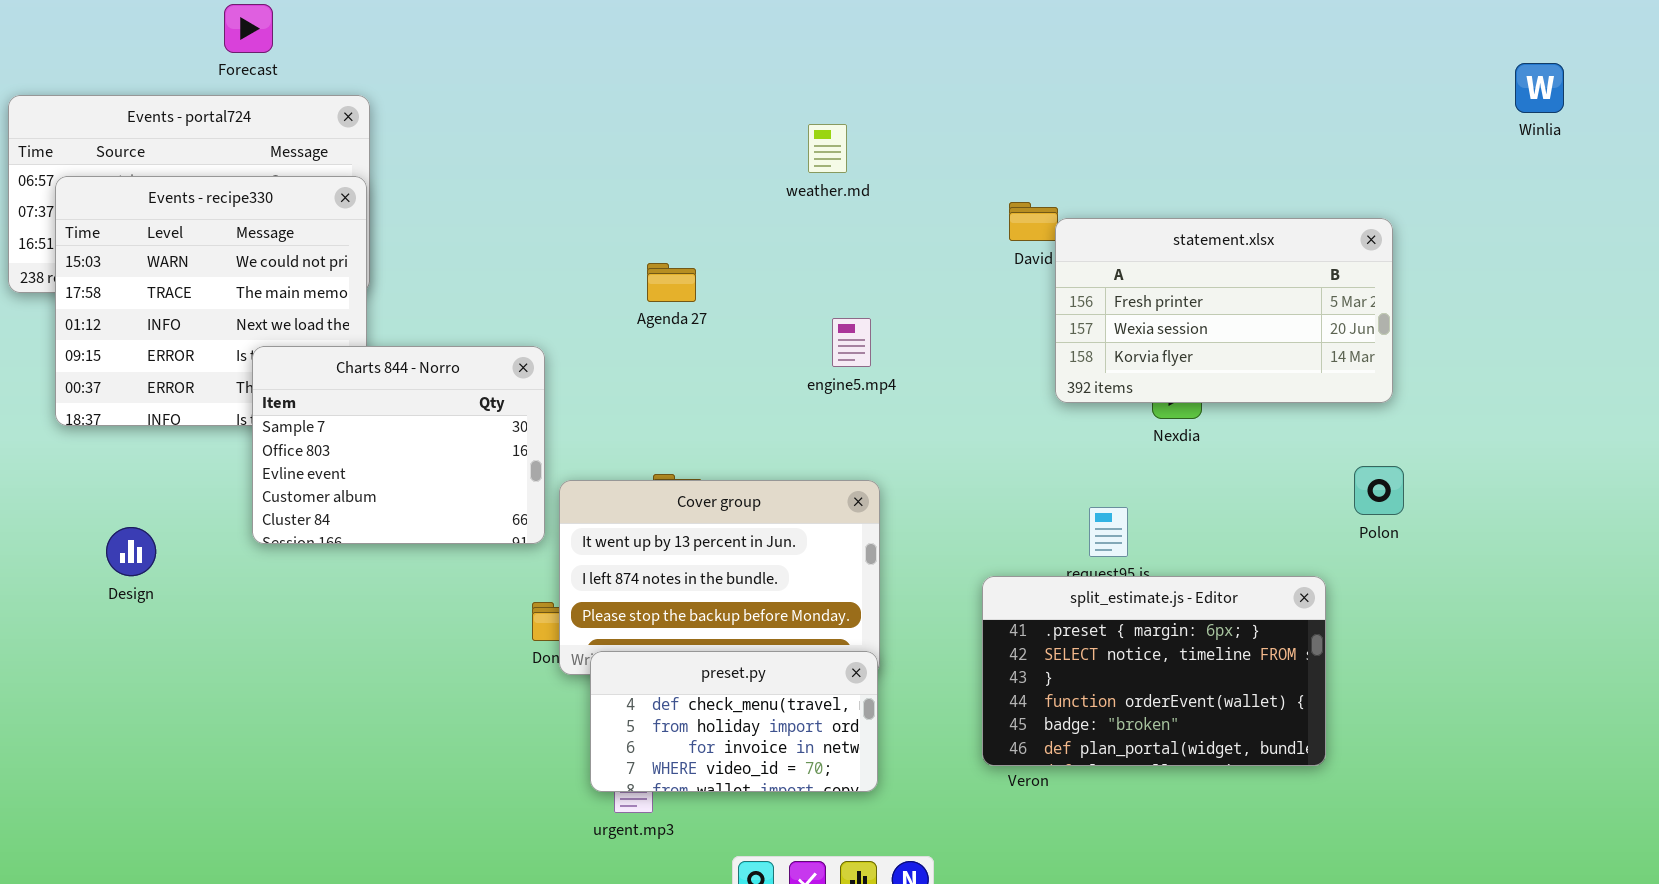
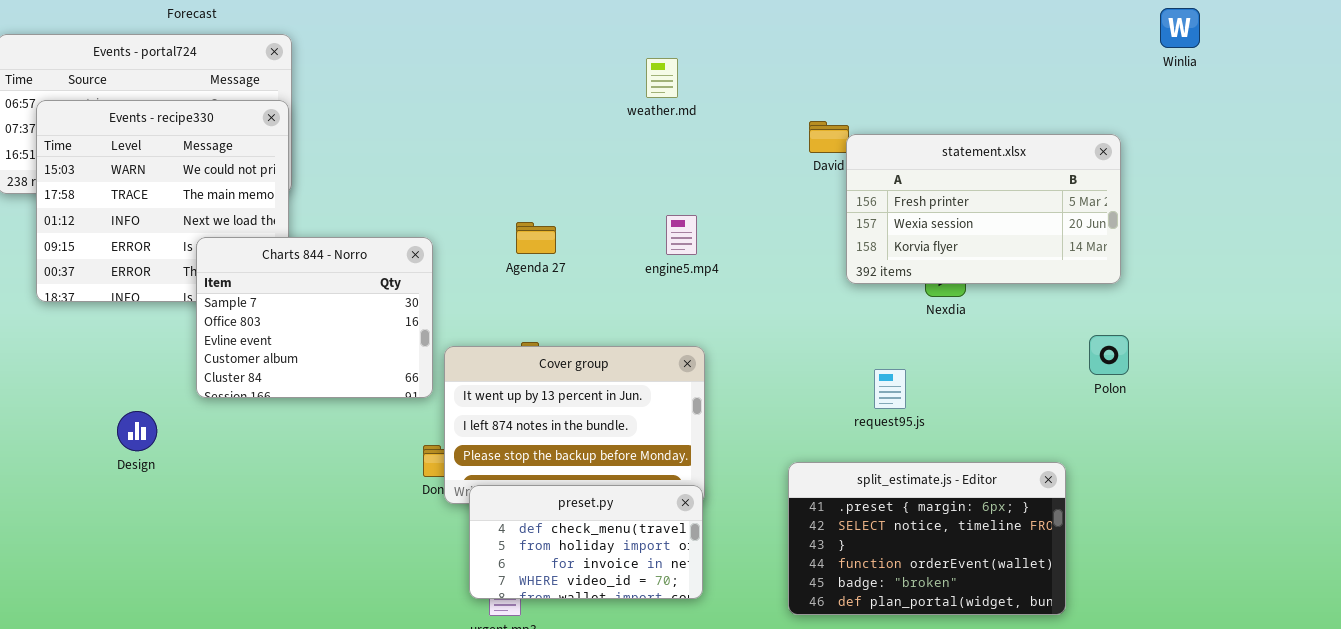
Winlia: [1515,63,1564,113] -> [1160,8,1200,48], moved
Agenda 27: [647,263,696,302] -> [516,222,556,254], moved
Design: [106,527,156,576] -> [117,411,157,451], moved
split_estimate.js - Editor: [982,576,1326,766] -> [788,462,1066,615], moved

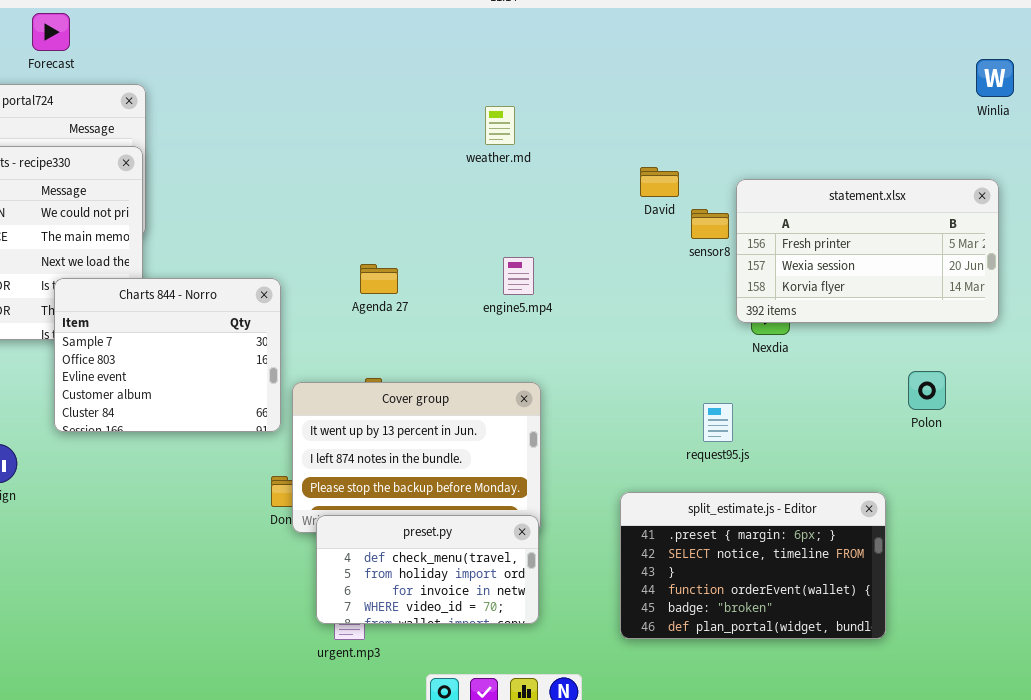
statement.xlsx: [846,134,1121,284] -> [736,179,999,323], moved

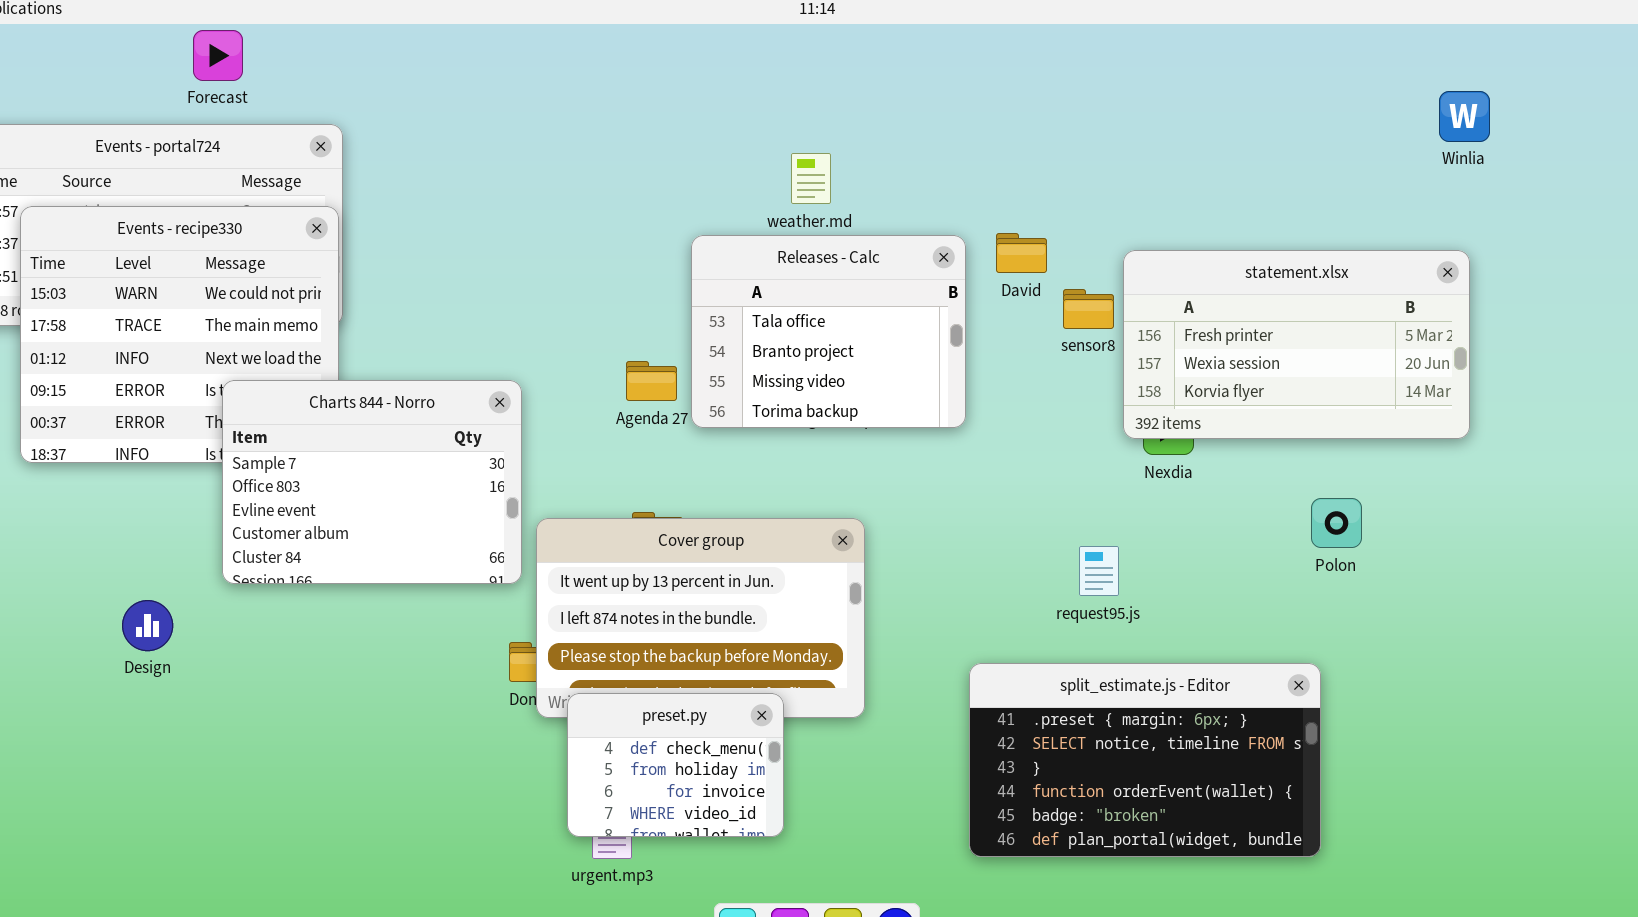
Releases - Calc: none -> [691,235,966,428], opened
Polon: [908,371,946,410] -> [1311,498,1362,548], moved
preset.py: [316,515,539,624] -> [567,693,784,837], resized

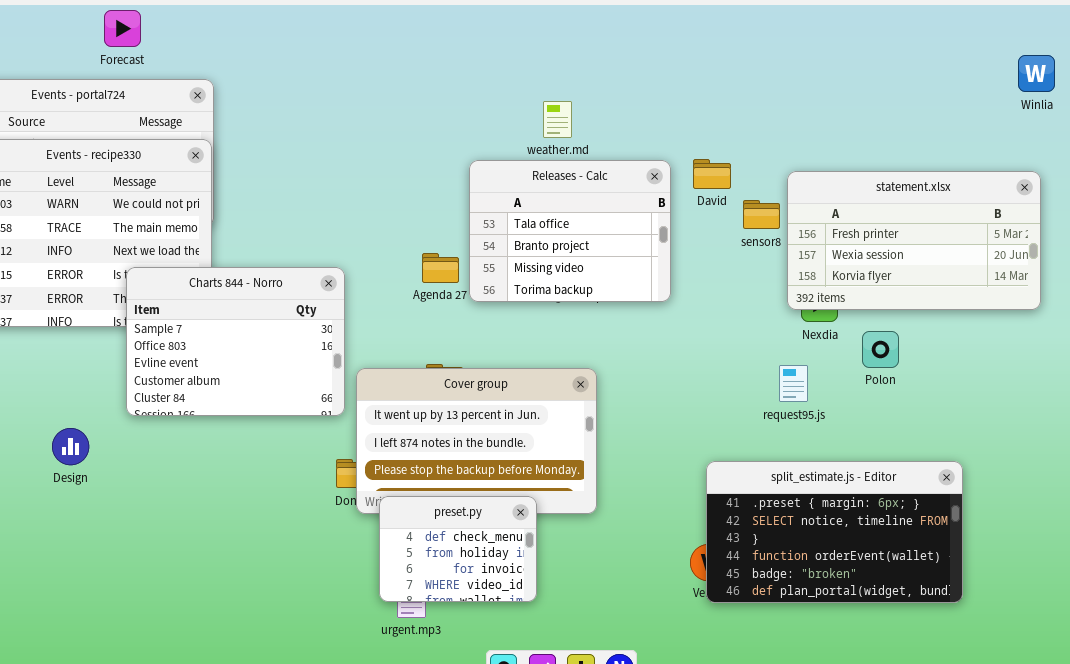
Polon: [1311,498,1362,548] -> [862,331,899,368], moved
request95.js: [1079,546,1119,596] -> [779,365,808,402], moved
split_estimate.js - Editor: [969,663,1321,857] -> [706,461,963,603], moved

